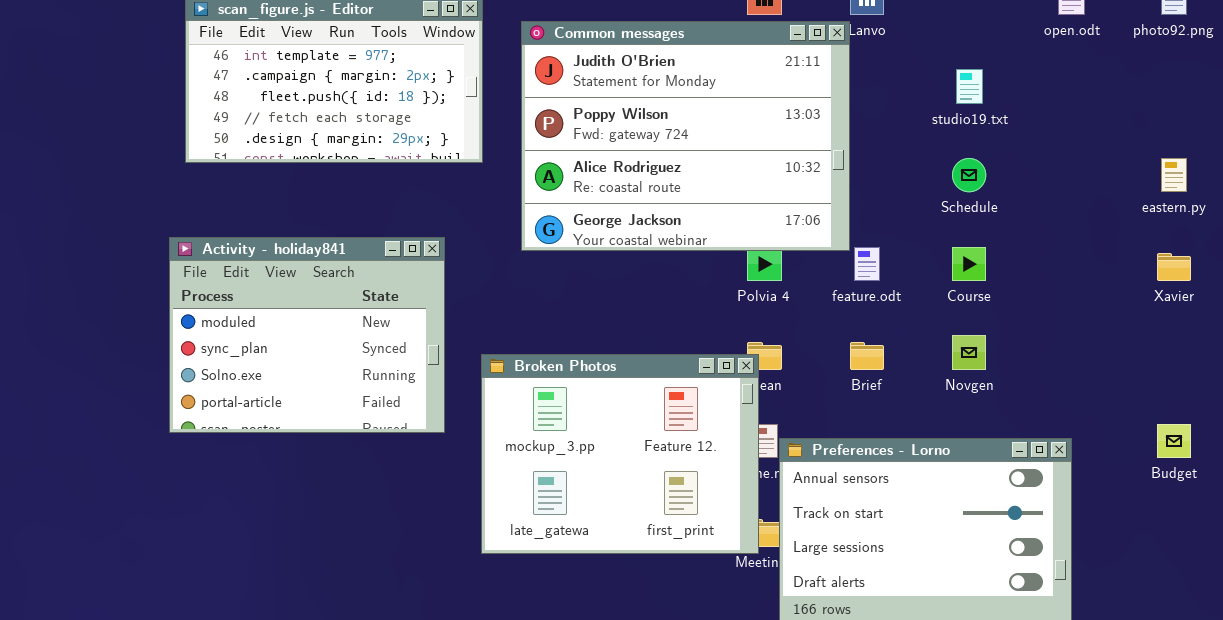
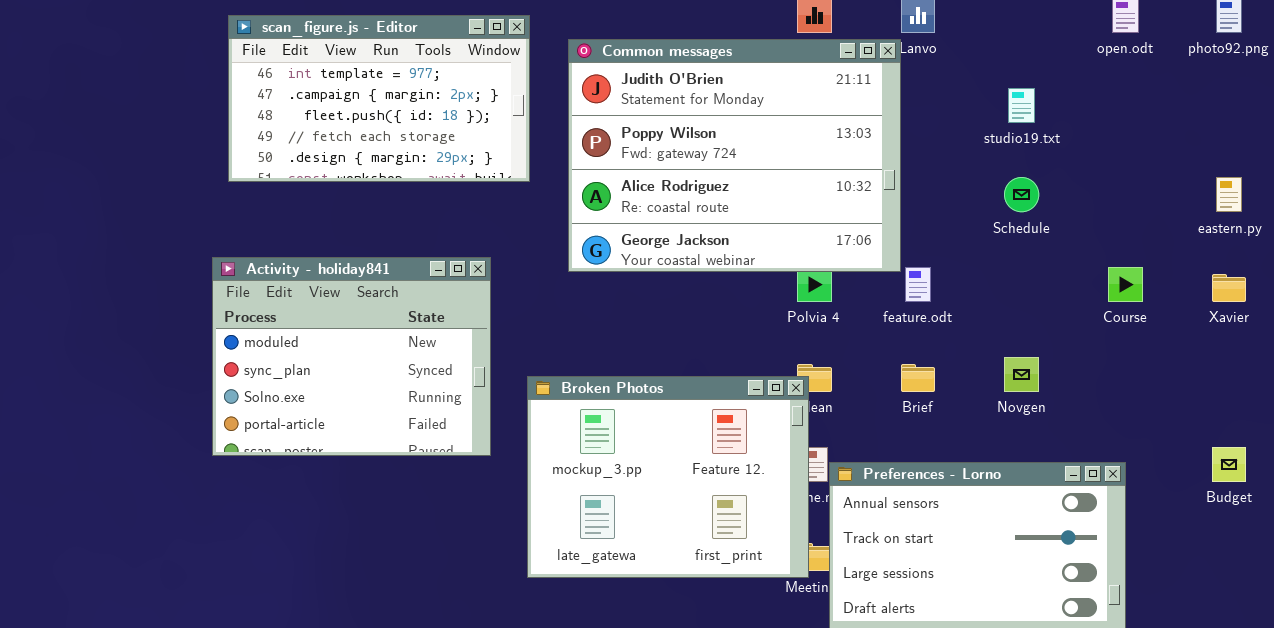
Course: [952,247,986,281] -> [1108,267,1143,302], moved

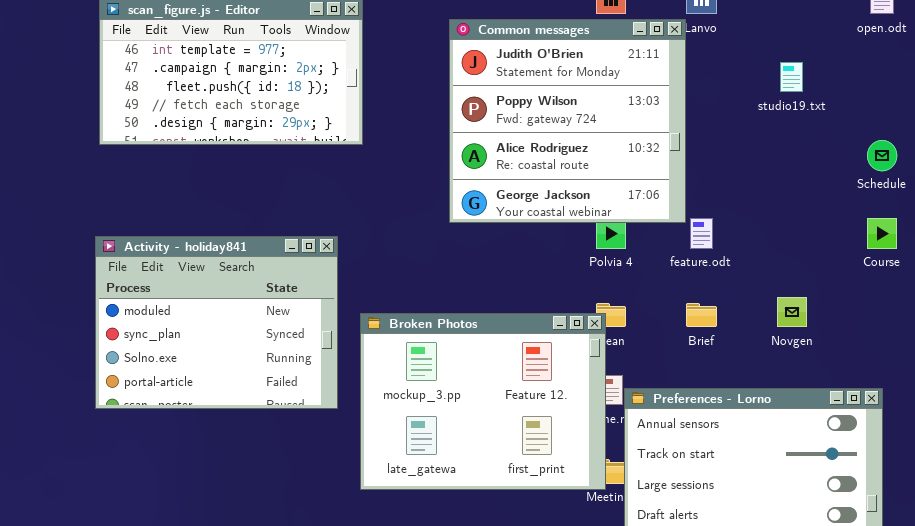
Common messages: [568,39,901,272] -> [449,19,686,223], resized
Schedule: [1004,177,1039,212] -> [867,140,897,171], moved
Activity - holiday841: [212,257,491,456] -> [95,236,338,409], moved

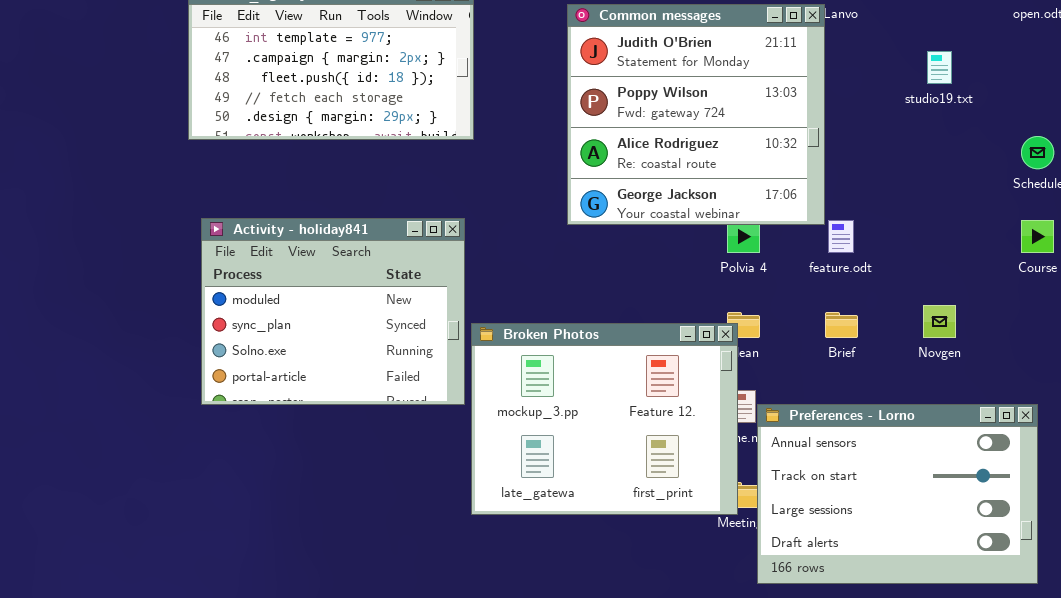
Activity - holiday841: [95,236,338,409] -> [201,218,465,405], moved

